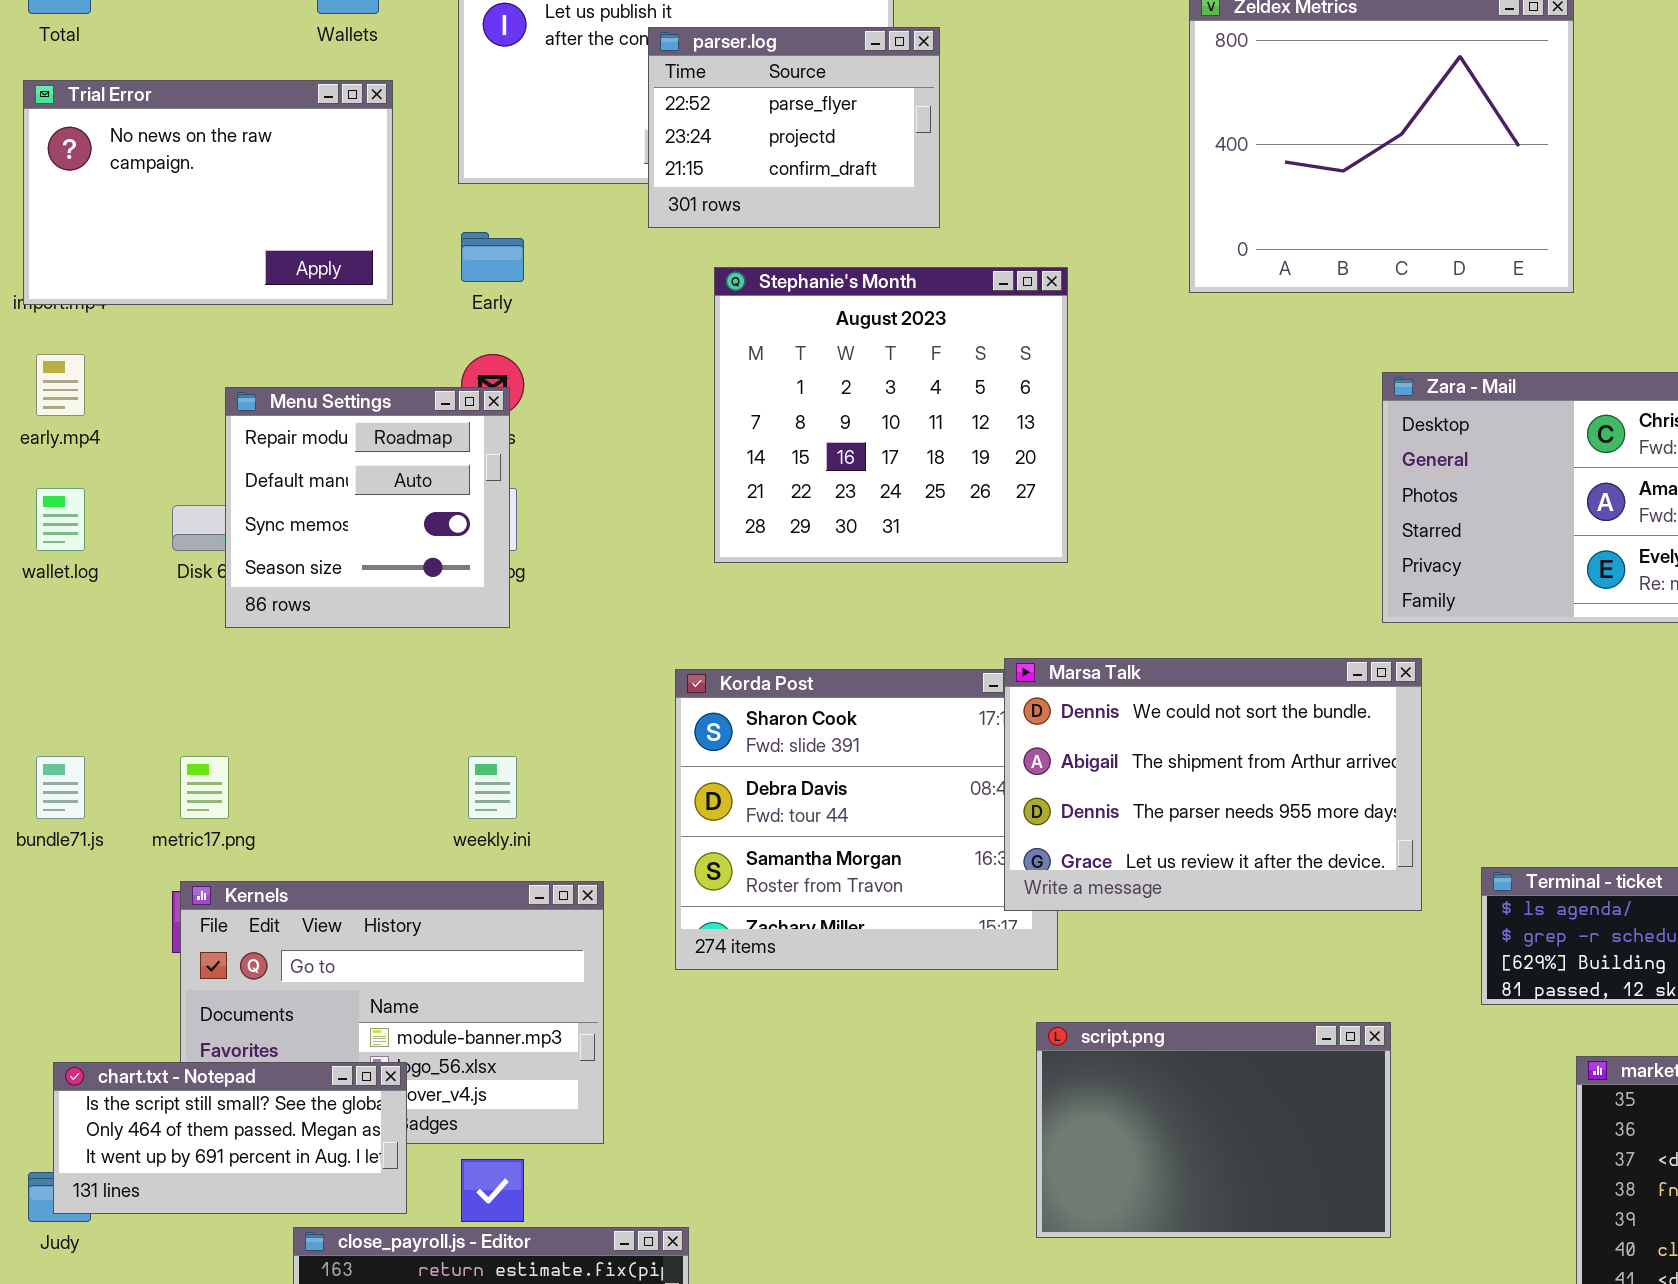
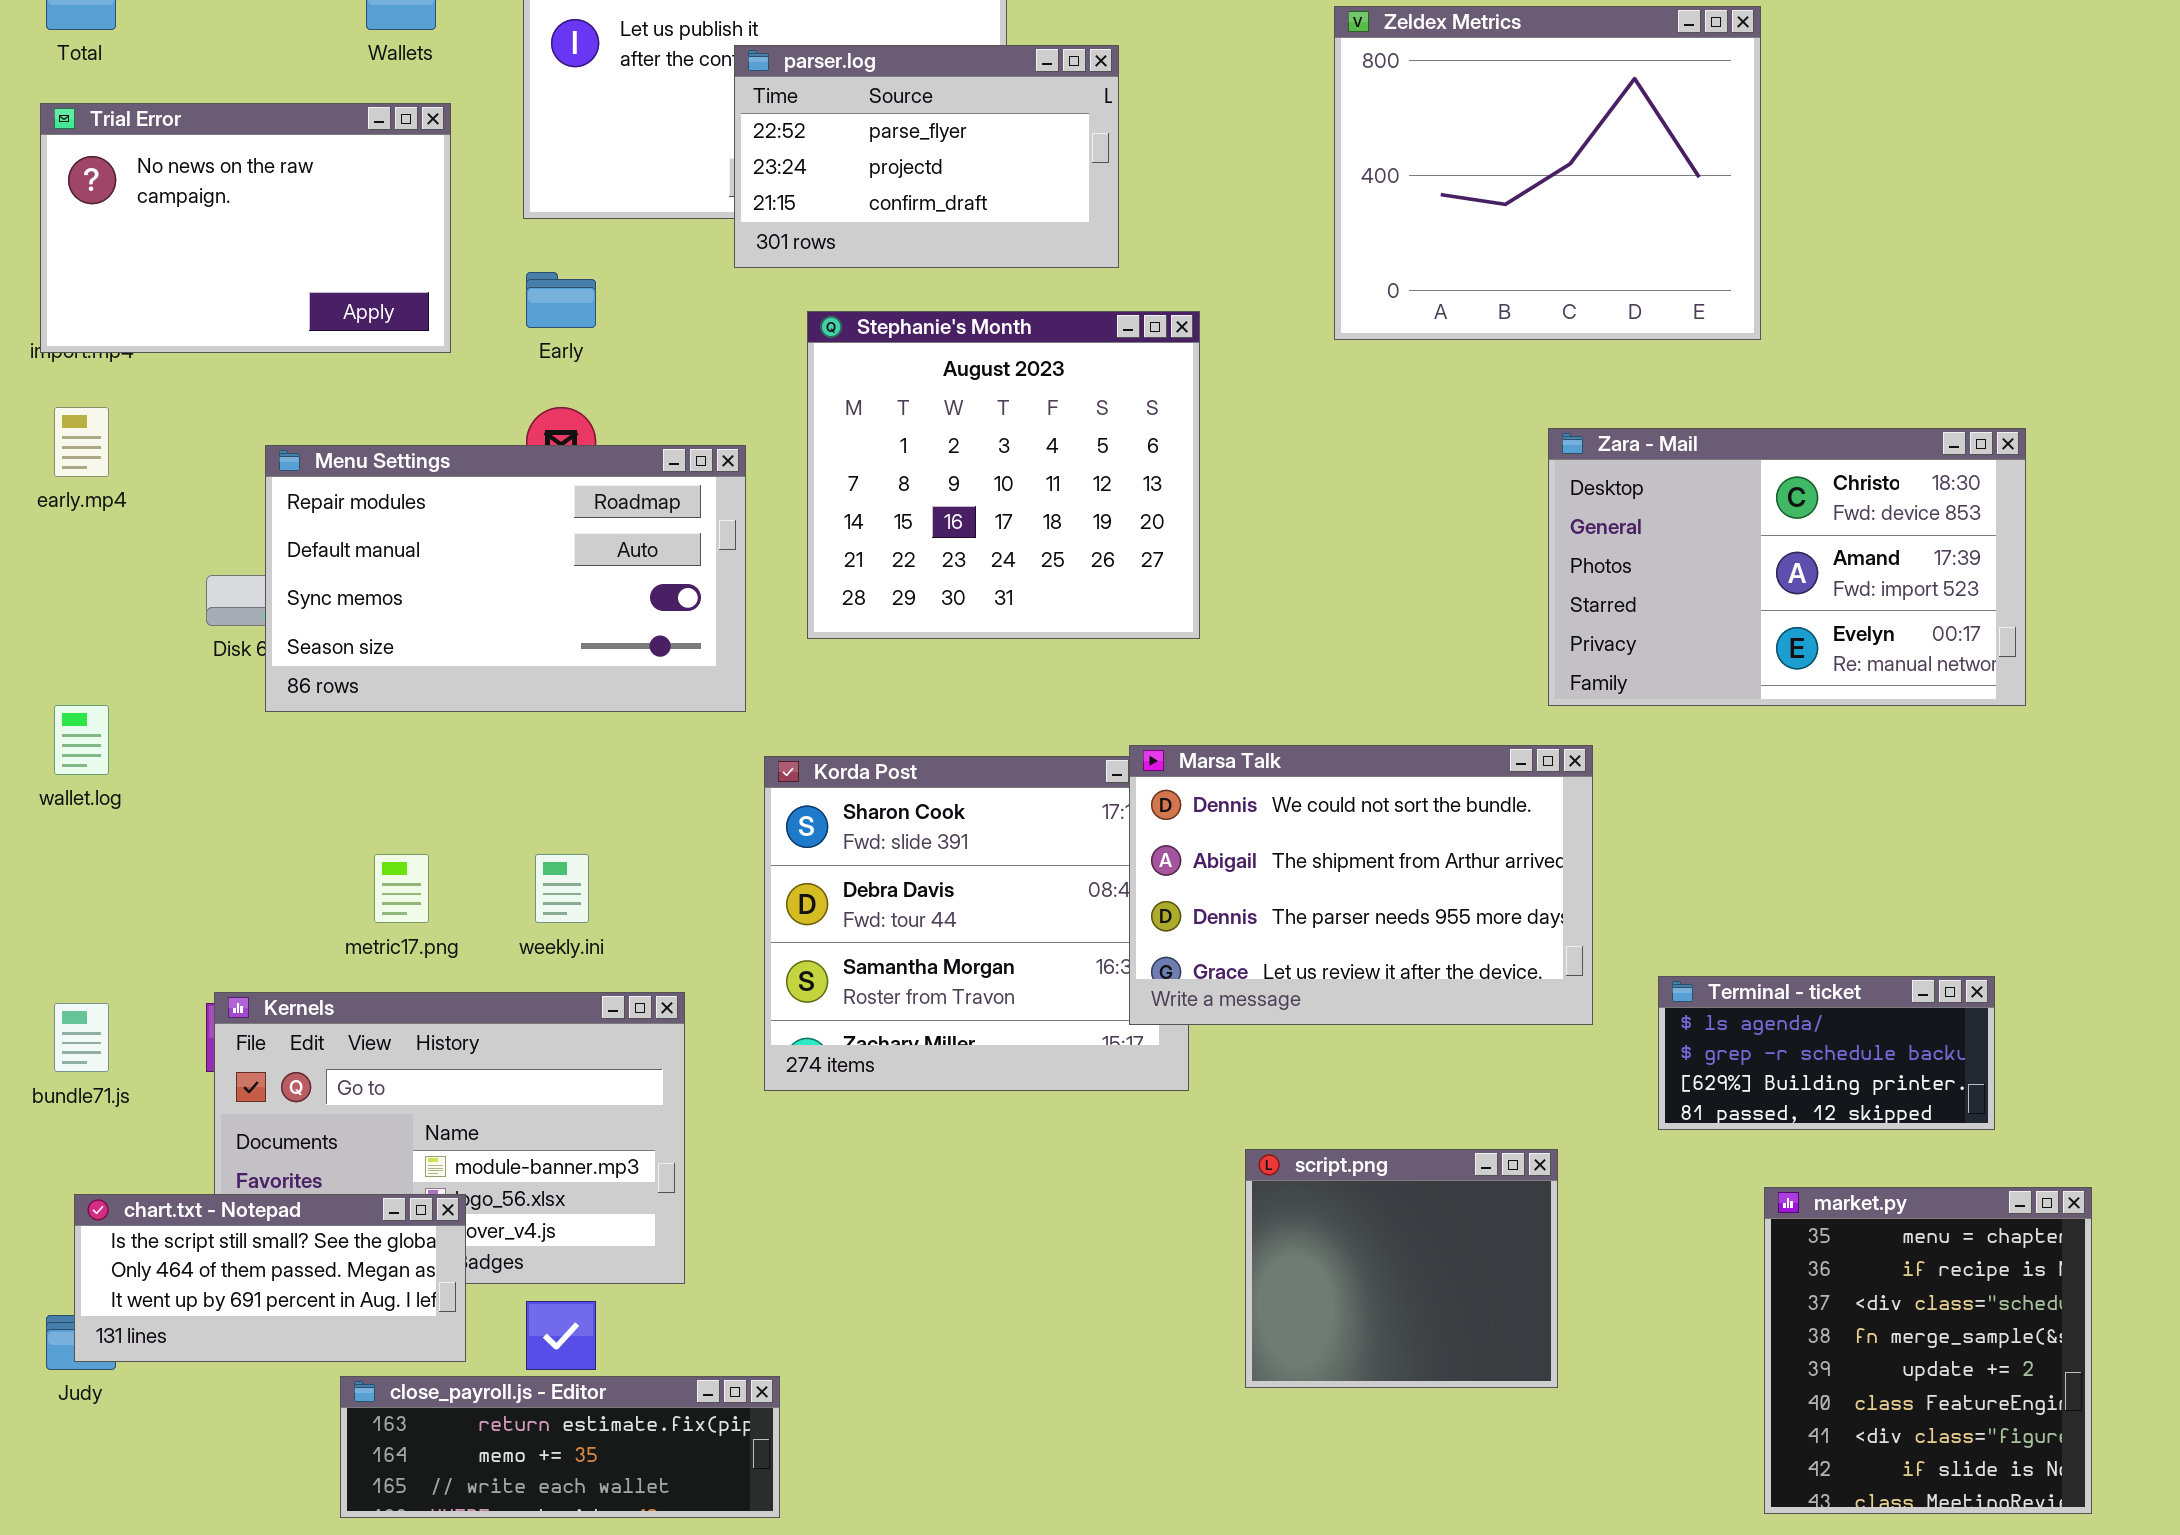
parser.log: [648,27,940,228] -> [734,45,1119,268], resized
Menu Settings: [225,387,510,628] -> [265,445,746,712], resized
wallet.log: [36,488,85,551] -> [54,705,109,775], moved
bundle71.js: [36,756,85,819] -> [54,1003,109,1072], moved
metric17.png: [180,756,229,819] -> [374,854,429,923], moved
script.png: [1036,1022,1391,1238] -> [1245,1149,1558,1388], resized

